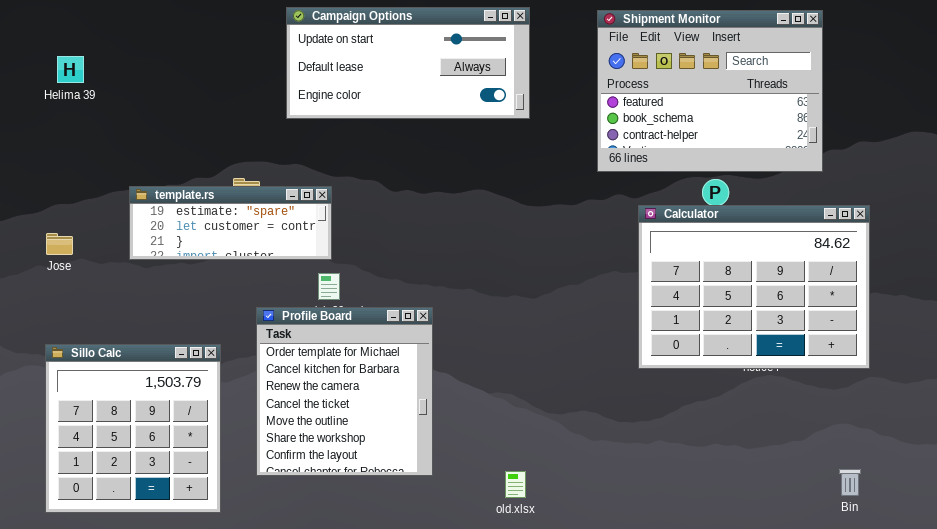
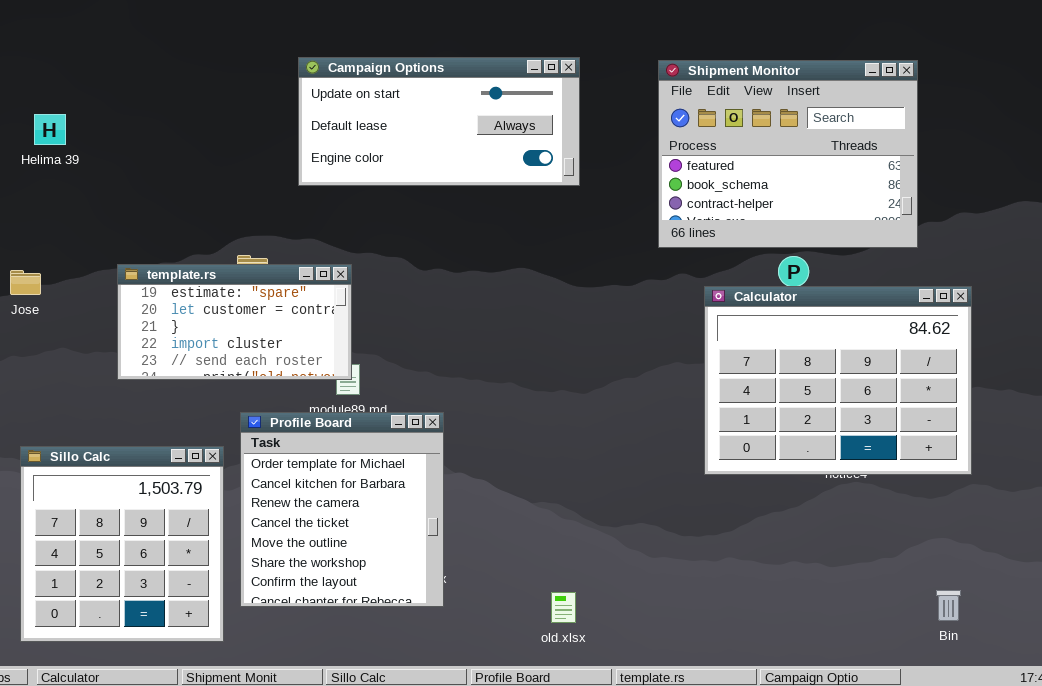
template.rs: [129,186,332,260] -> [117,264,352,380], resized
Jose: [46,233,73,255] -> [10,270,41,295], moved
Profile Board: [256,307,433,476] -> [240,412,444,607], moved

